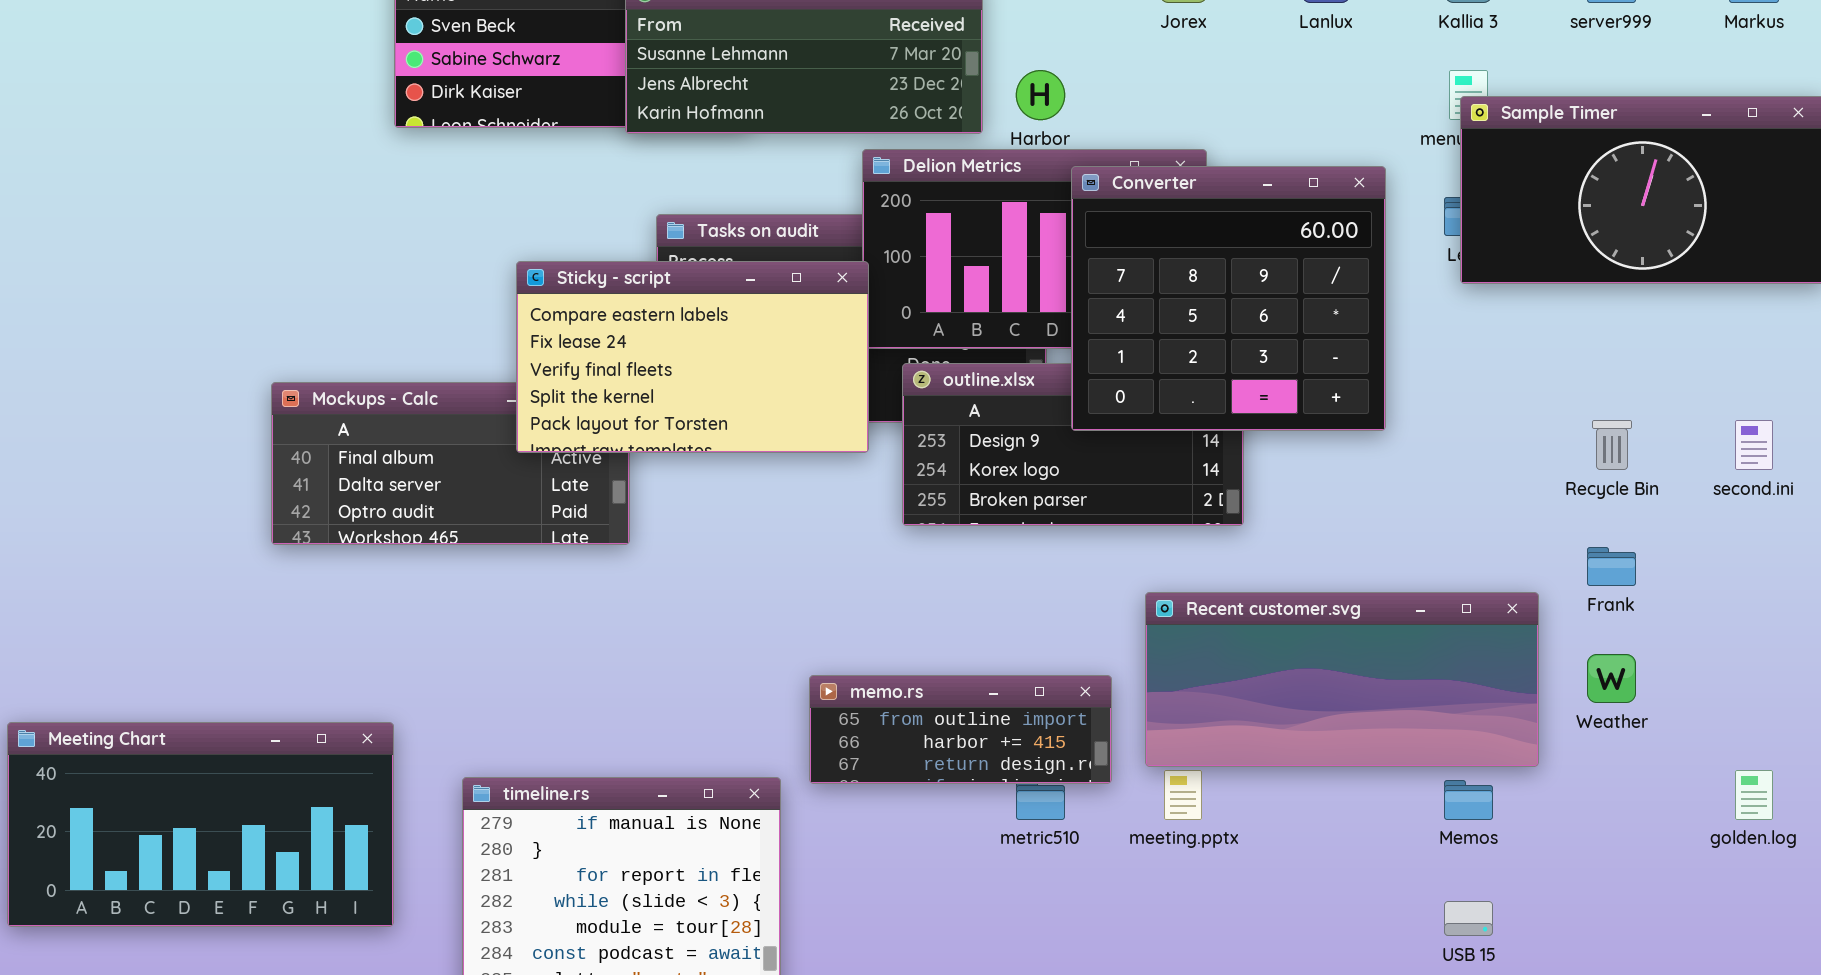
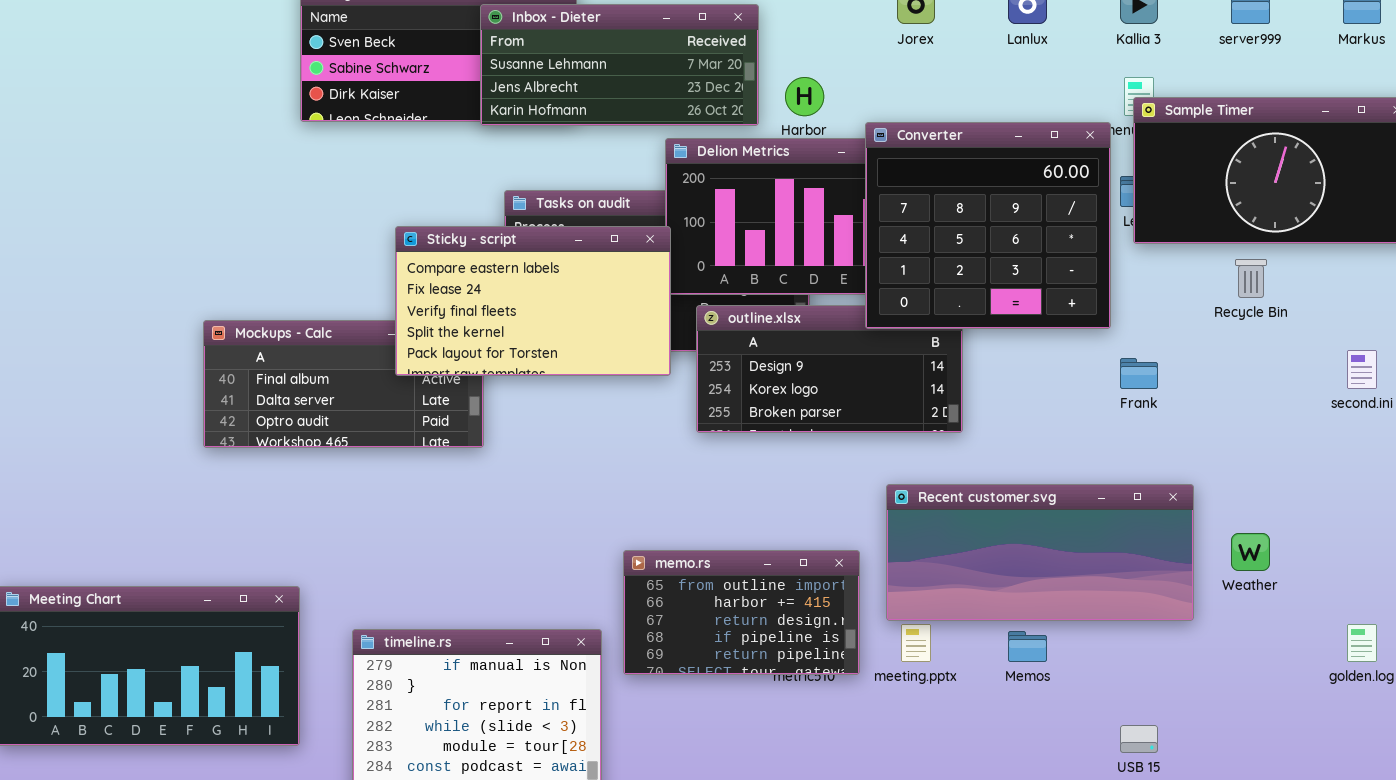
Converter: [1071,166,1386,431] -> [865,122,1111,329], moved
Recycle Bin: [1592,420,1632,470] -> [1235,259,1267,298], moved
Frank: [1587,547,1636,586] -> [1120,358,1158,389], moved
memo.rs: [809,675,1112,784] -> [623,550,860,675], resized
Memos: [1444,780,1493,820] -> [1008,631,1047,662], moved

